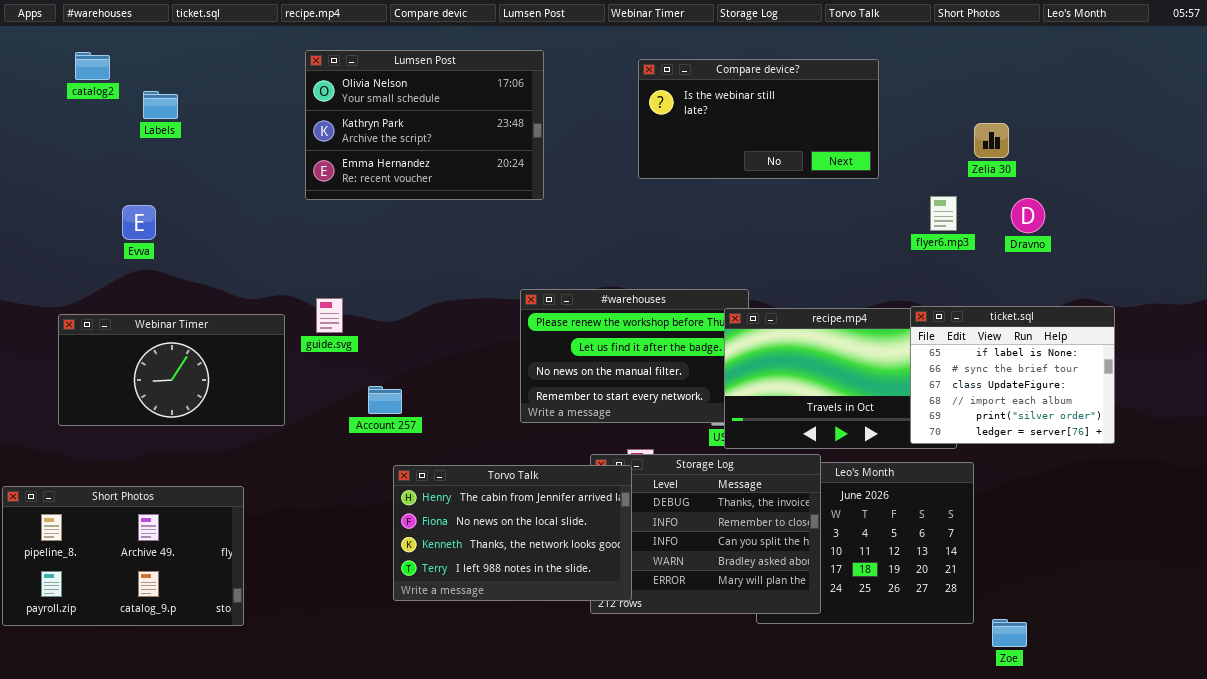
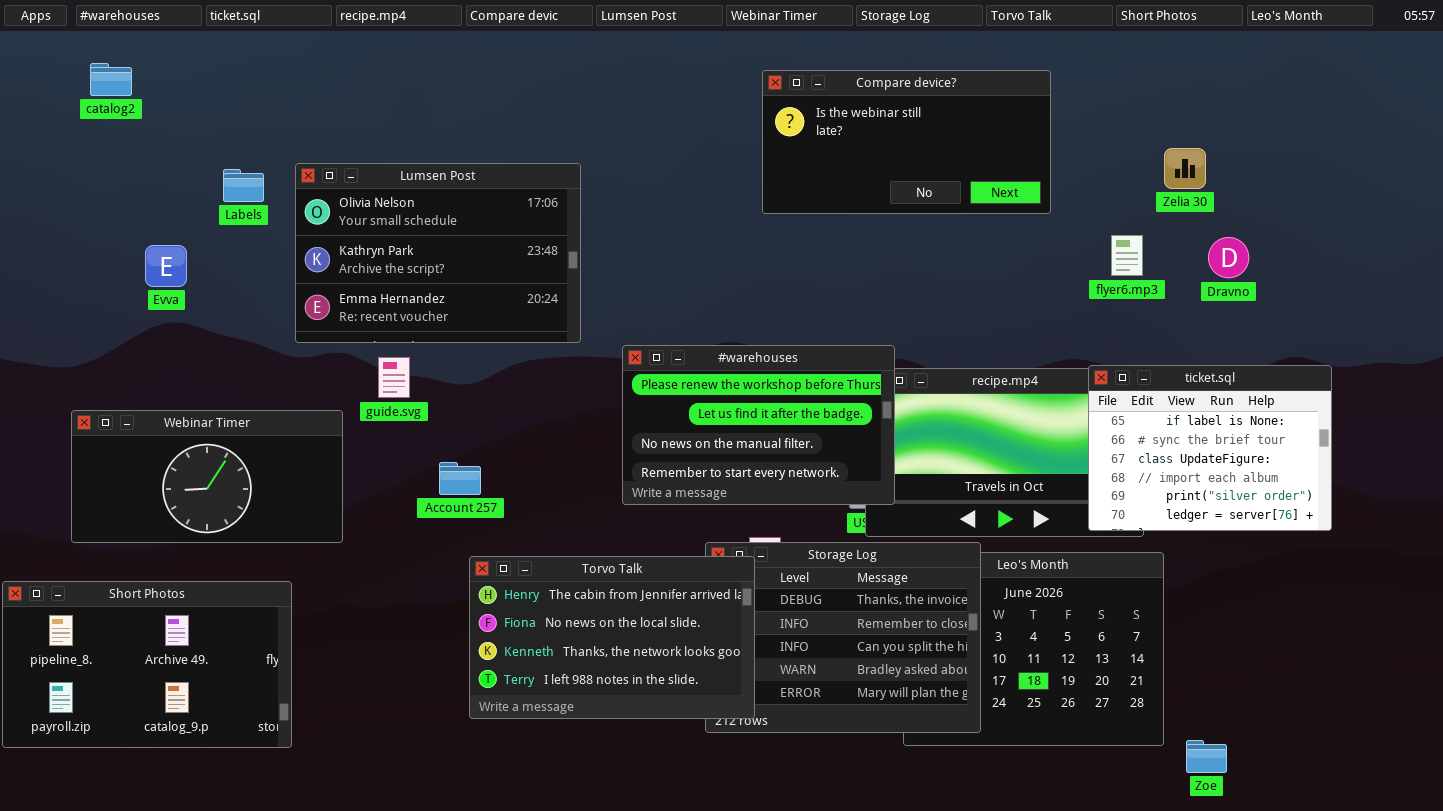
Lumsen Post: [305,50,544,200] -> [295,163,581,343], moved
Labels: [143,91,178,119] -> [223,169,264,202], moved
#warehouses: [520,289,749,423] -> [622,345,895,505], raised
Webinar Timer: [58,314,285,426] -> [71,410,343,543], moved

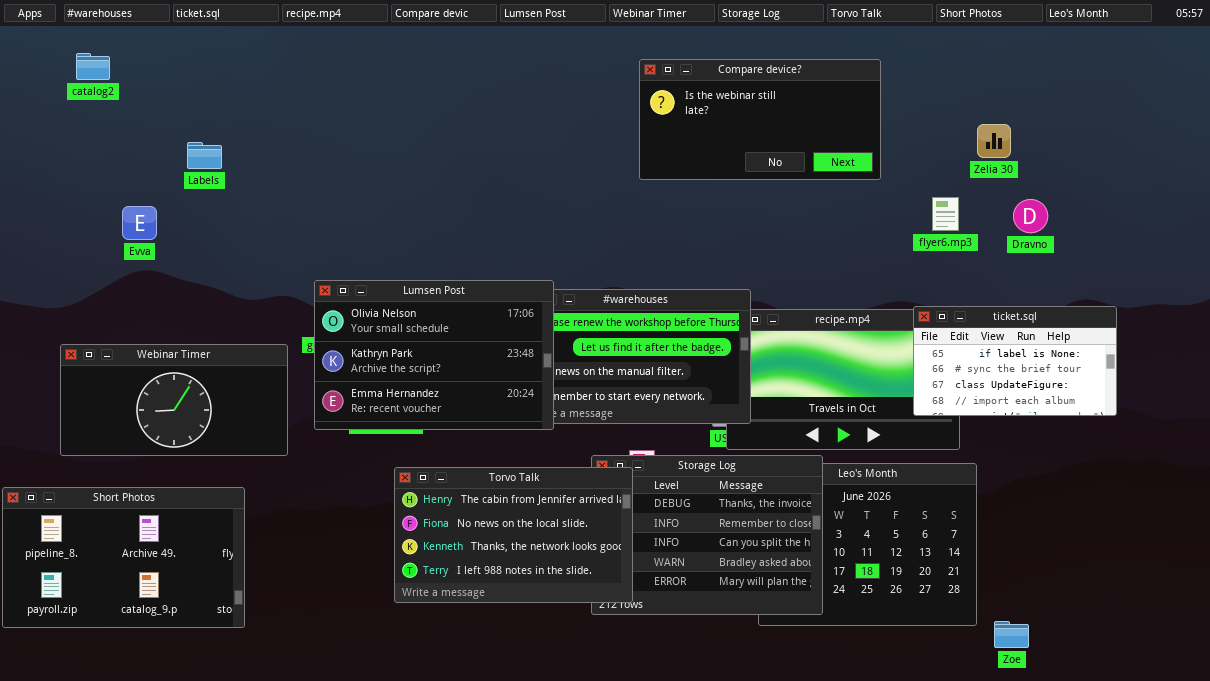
Lumsen Post: [295,163,581,343] -> [314,280,554,430], moved
ticket.sql: [1088,365,1332,531] -> [913,306,1117,416], resized

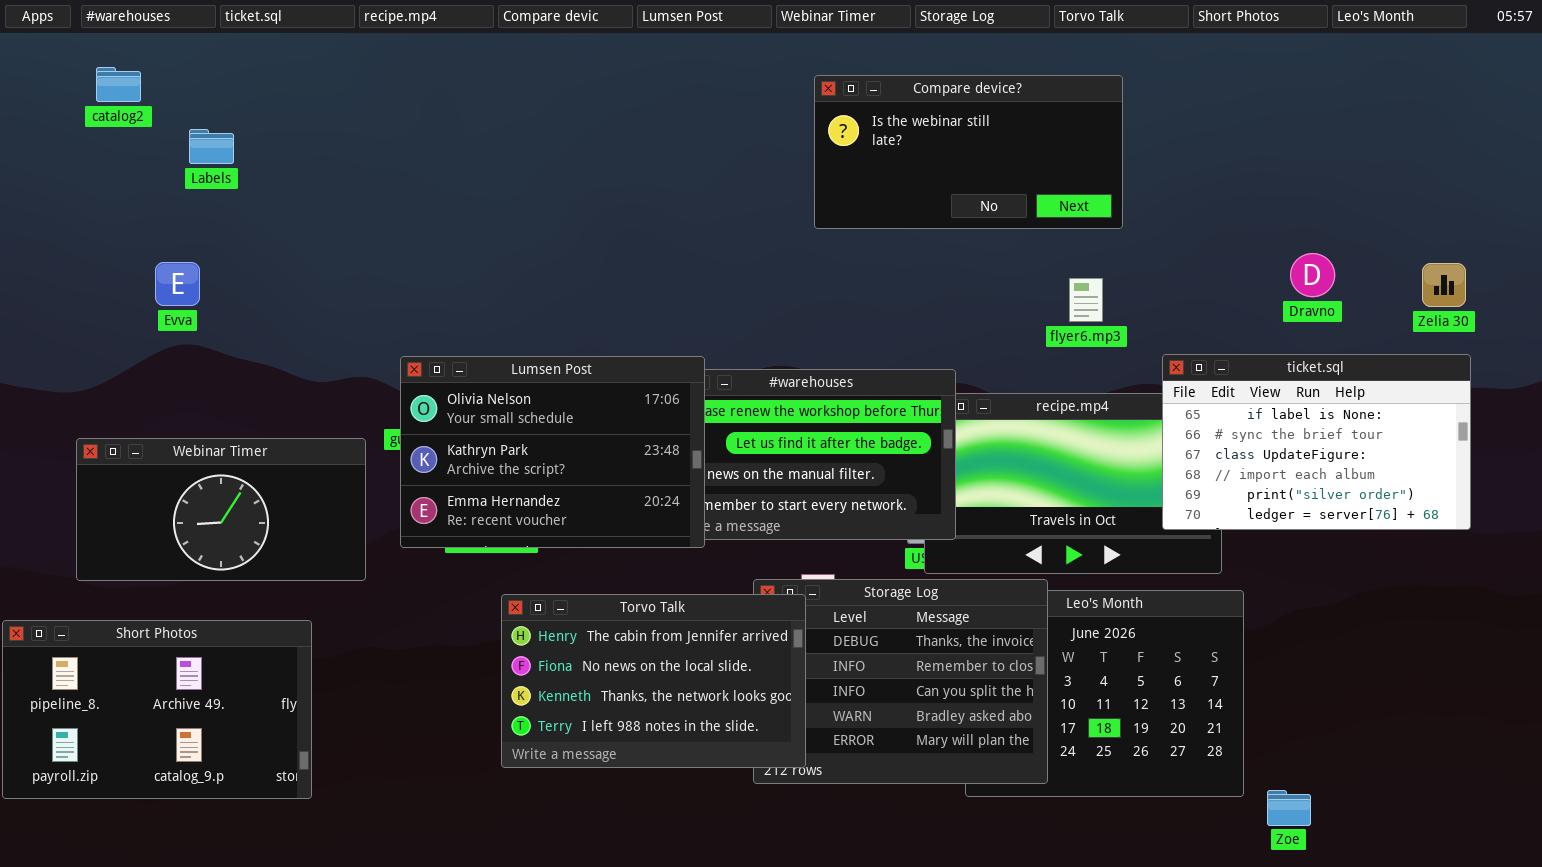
Zelia 30: [977,124,1011,158] -> [1422,263,1466,307], moved
Labels: [187,142,222,169] -> [189,129,234,164], moved
flyer6.mp3: [932,197,959,231] -> [1069,278,1103,322], moved
ticket.sql: [913,306,1117,416] -> [1162,354,1471,530], resized

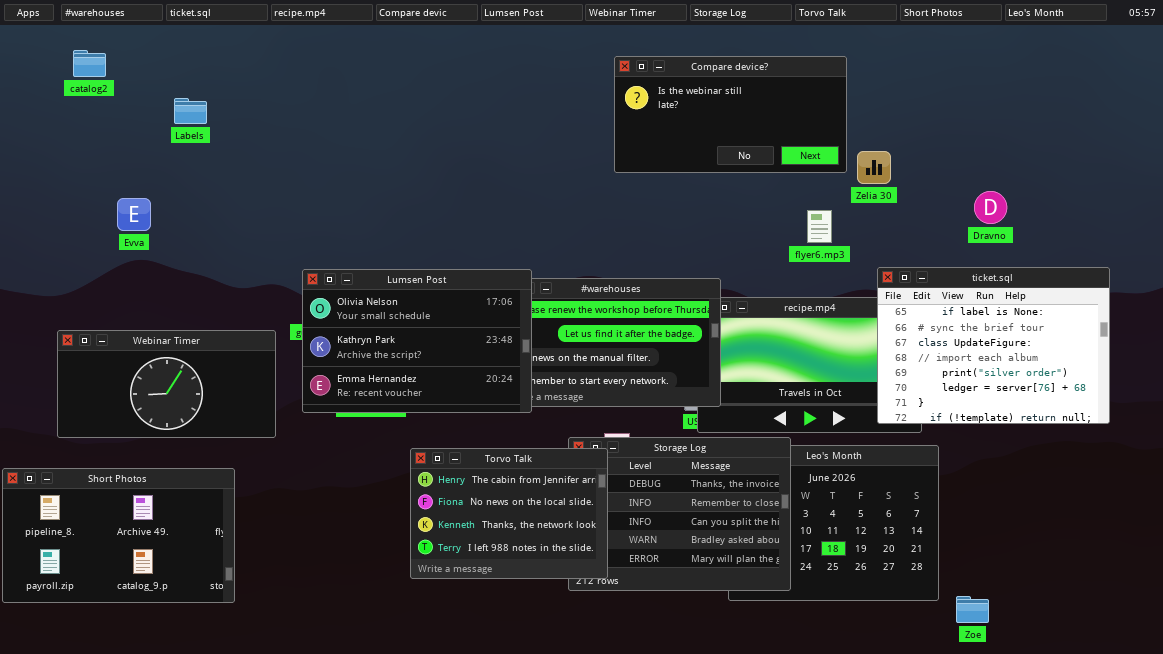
Labels: [189,129,234,164] -> [174,98,207,124], moved
Zelia 30: [1422,263,1466,307] -> [857,151,891,184], moved
ticket.sql: [1162,354,1471,530] -> [877,267,1110,424], resized
Torvo Talk: [501,594,806,768] -> [410,448,608,579], resized

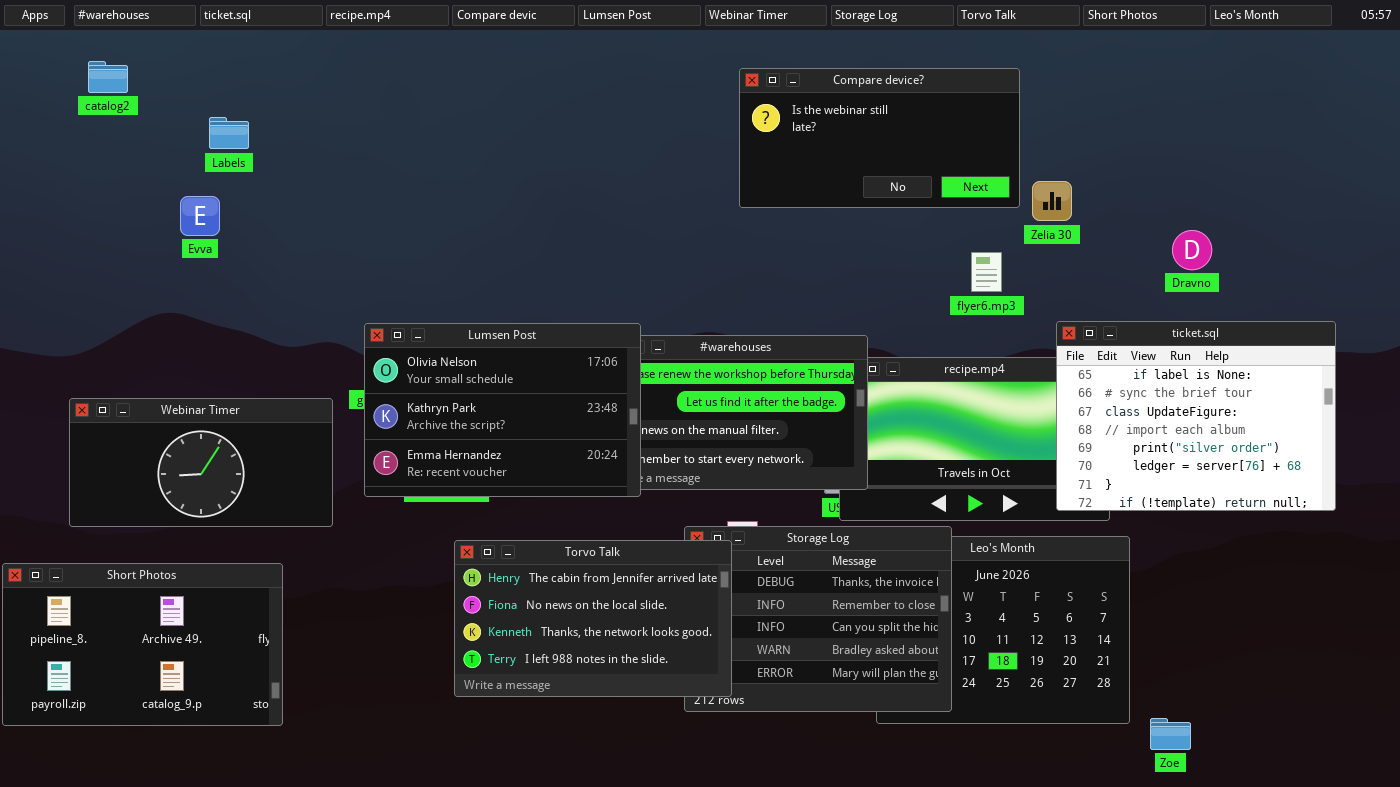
Evva: [117,198,151,231] -> [180,196,220,236], moved
Torvo Talk: [410,448,608,579] -> [454,540,732,697], resized

